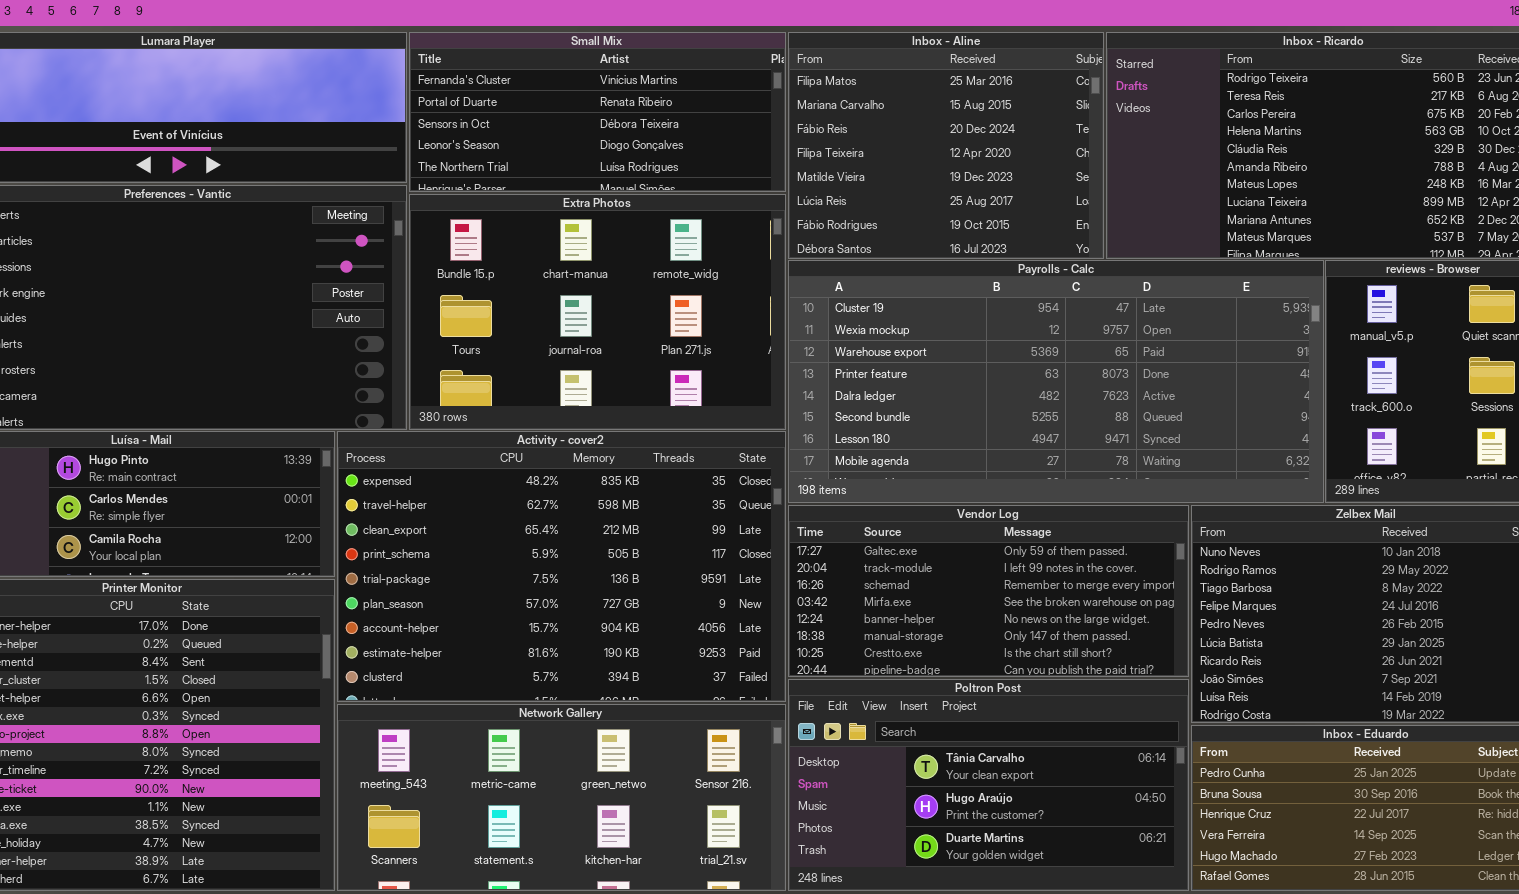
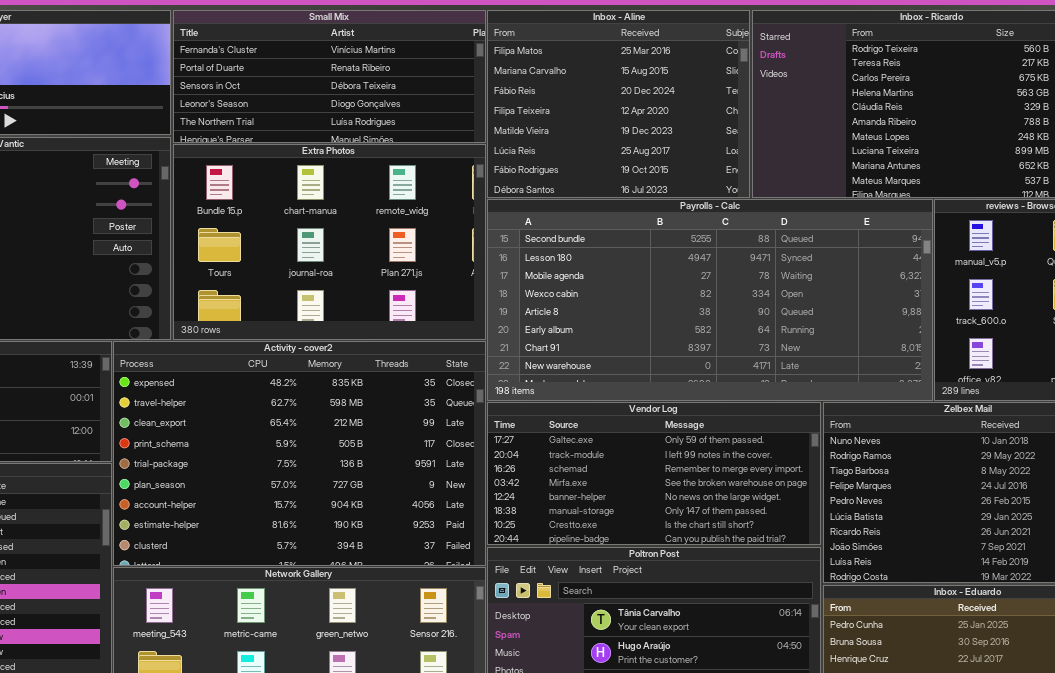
Payrolls - Calc: [788,260,1324,503] -> [487,199,933,401], scrolled down 5 rows

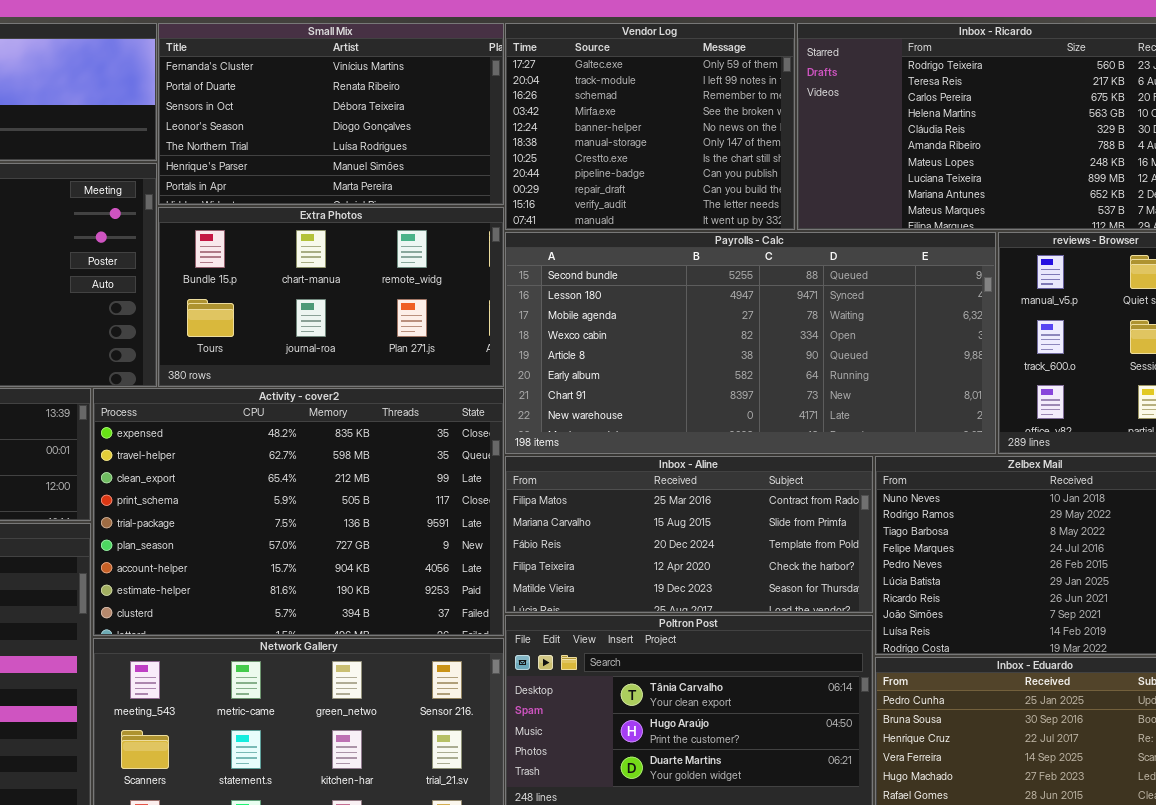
Small Mix: [173,10,486,143] -> [158,23,504,205], resized
Inbox - Aline: [487,10,750,198] -> [505,456,873,613], moved, resized
Extra Photos: [173,144,486,340] -> [158,207,504,387], resized
Vendor Log: [487,402,821,545] -> [505,23,795,230], moved, resized

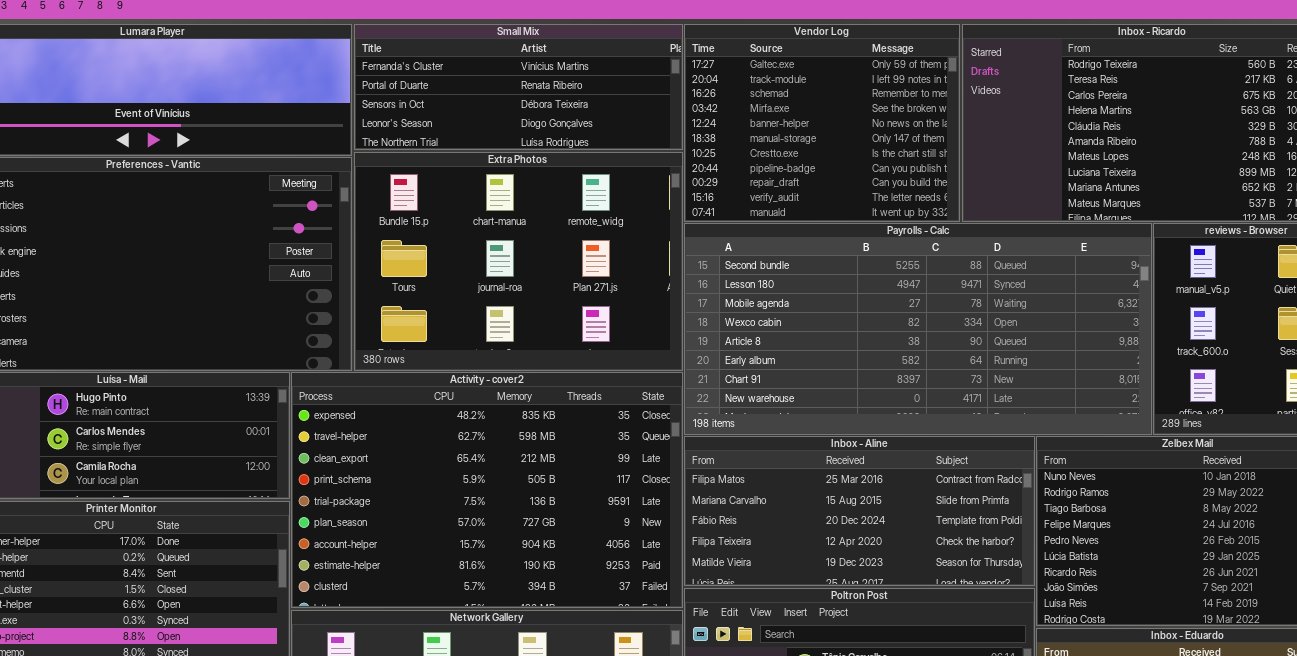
Small Mix: [158,23,504,205] -> [354,24,683,150], resized
Extra Photos: [158,207,504,387] -> [354,152,683,371], resized

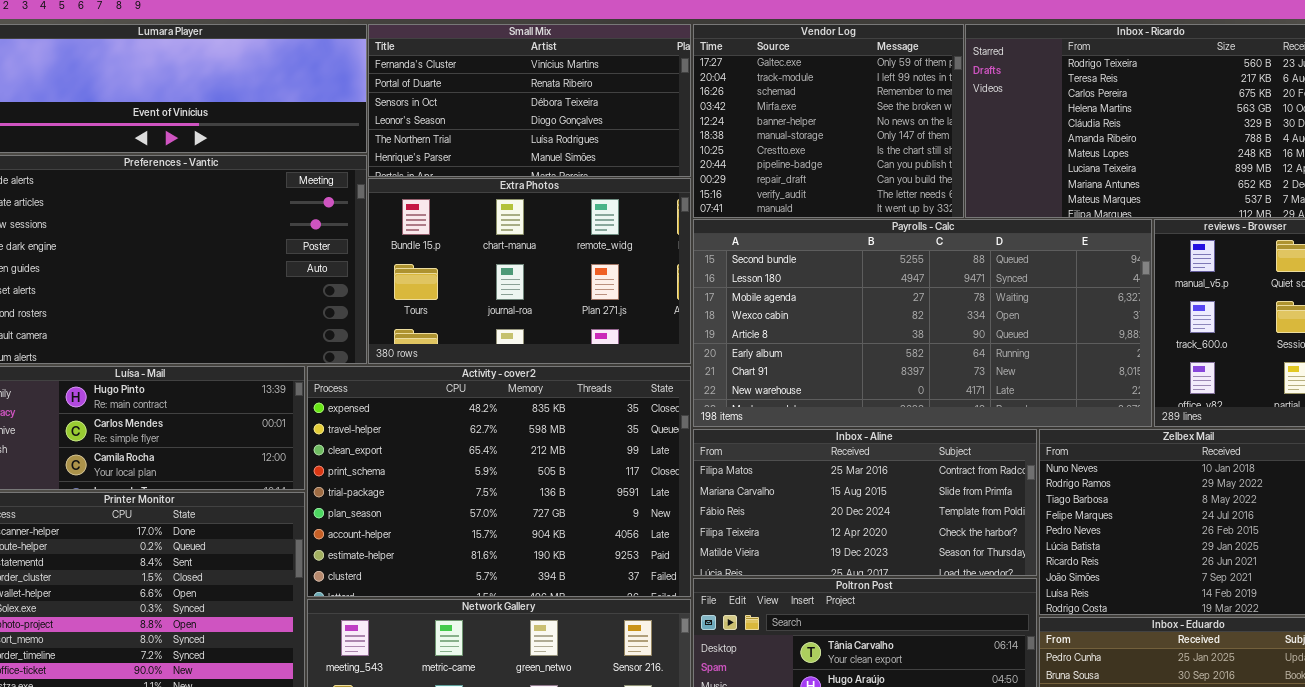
Small Mix: [354,24,683,150] -> [368,24,691,177], resized
Extra Photos: [354,152,683,371] -> [368,178,691,364], resized

